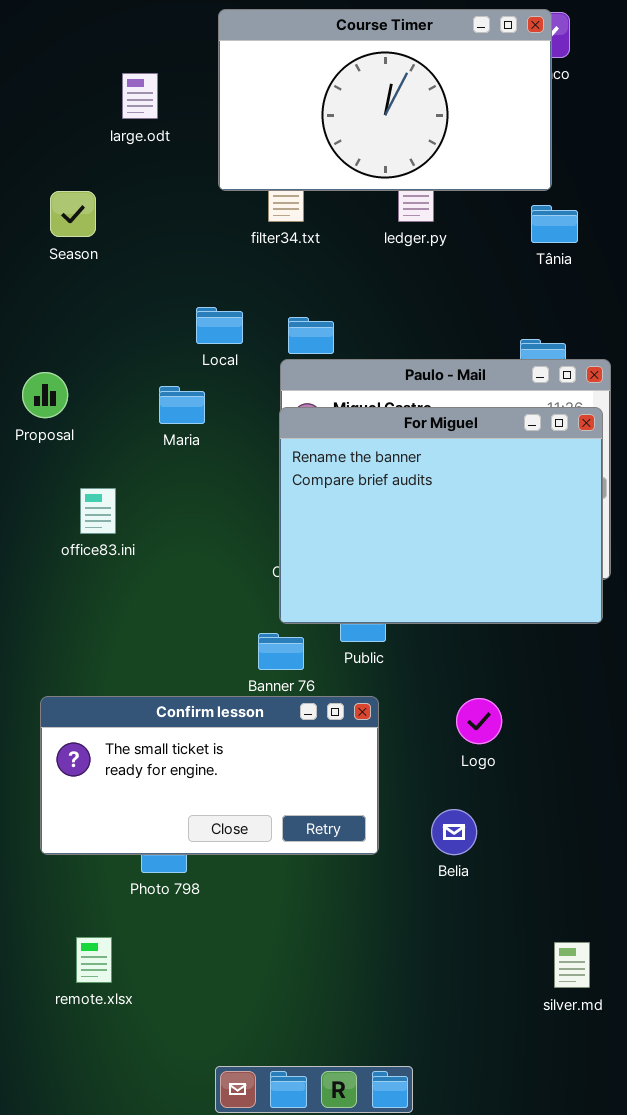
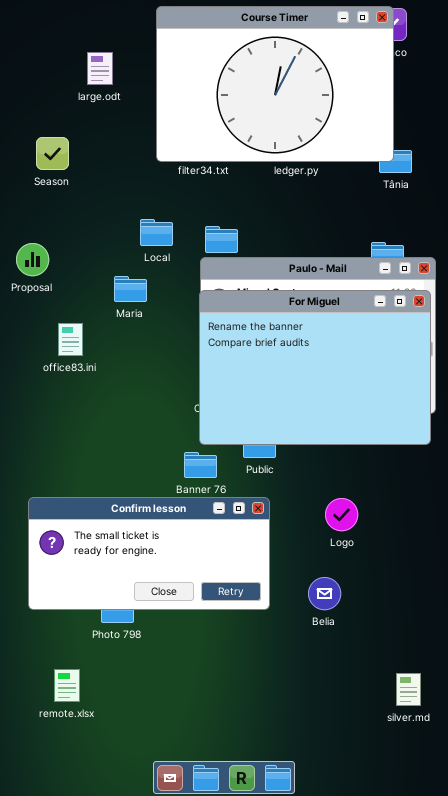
Course Timer: [218,9,552,191] -> [156,6,394,162], resized
Proposal: [22,372,68,418] -> [16,243,49,276], moved
office83.ini: [80,488,116,534] -> [58,323,83,356], moved

